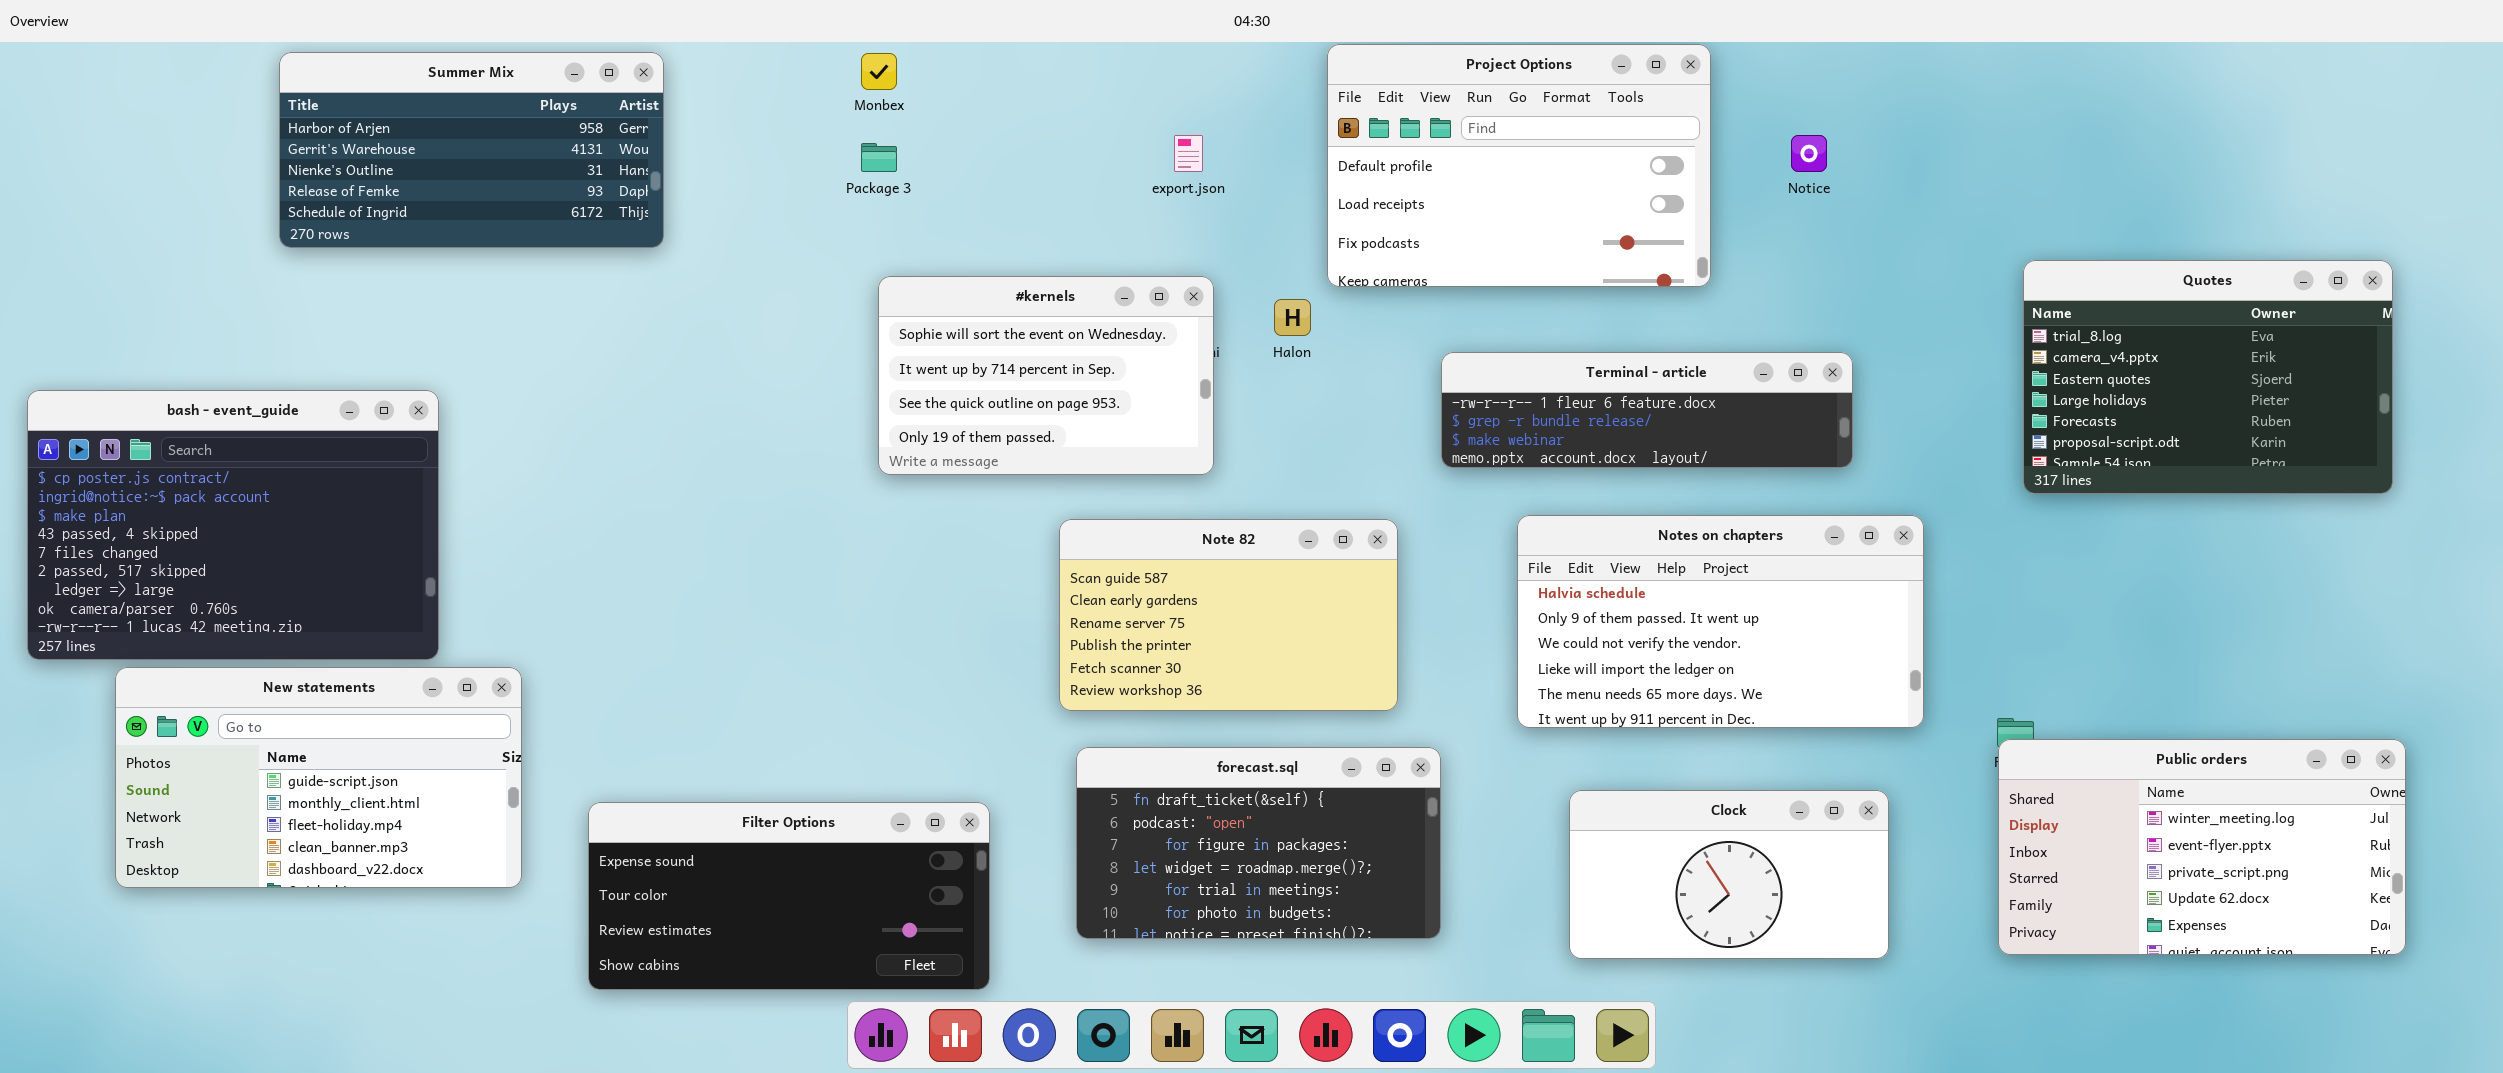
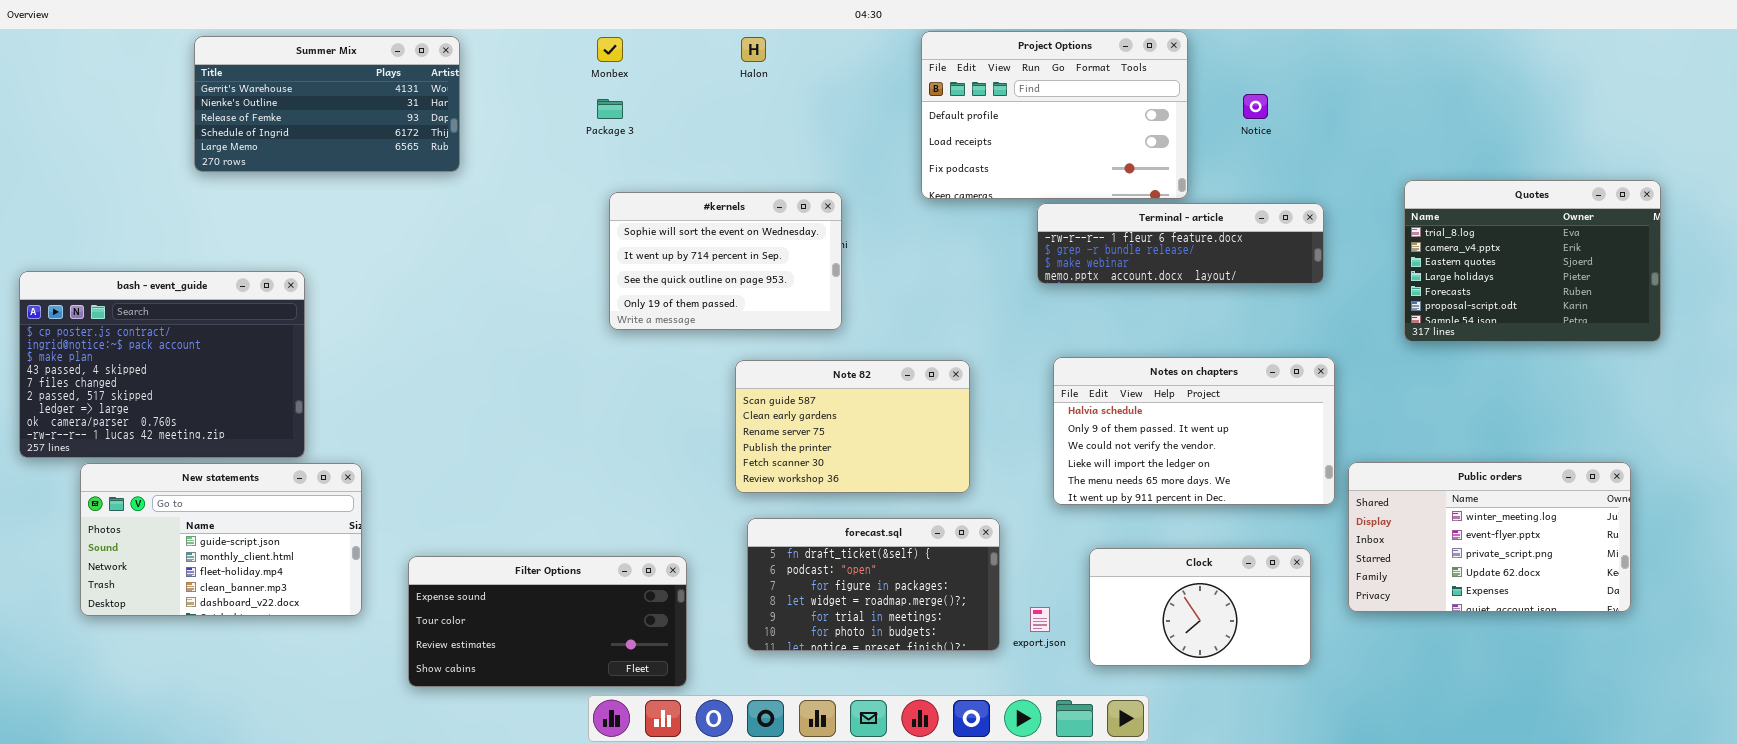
Summer Mix: [279,52,664,248] -> [194,36,460,172], scrolled down 1 row
export.json: [1174,135,1203,172] -> [1030,607,1050,632], moved
Halon: [1274,299,1311,336] -> [741,37,766,62], moved
Terminal - article: [1441,352,1853,468] -> [1037,203,1324,284], moved
Public orders: [1998,739,2406,955] -> [1348,462,1631,612], moved

